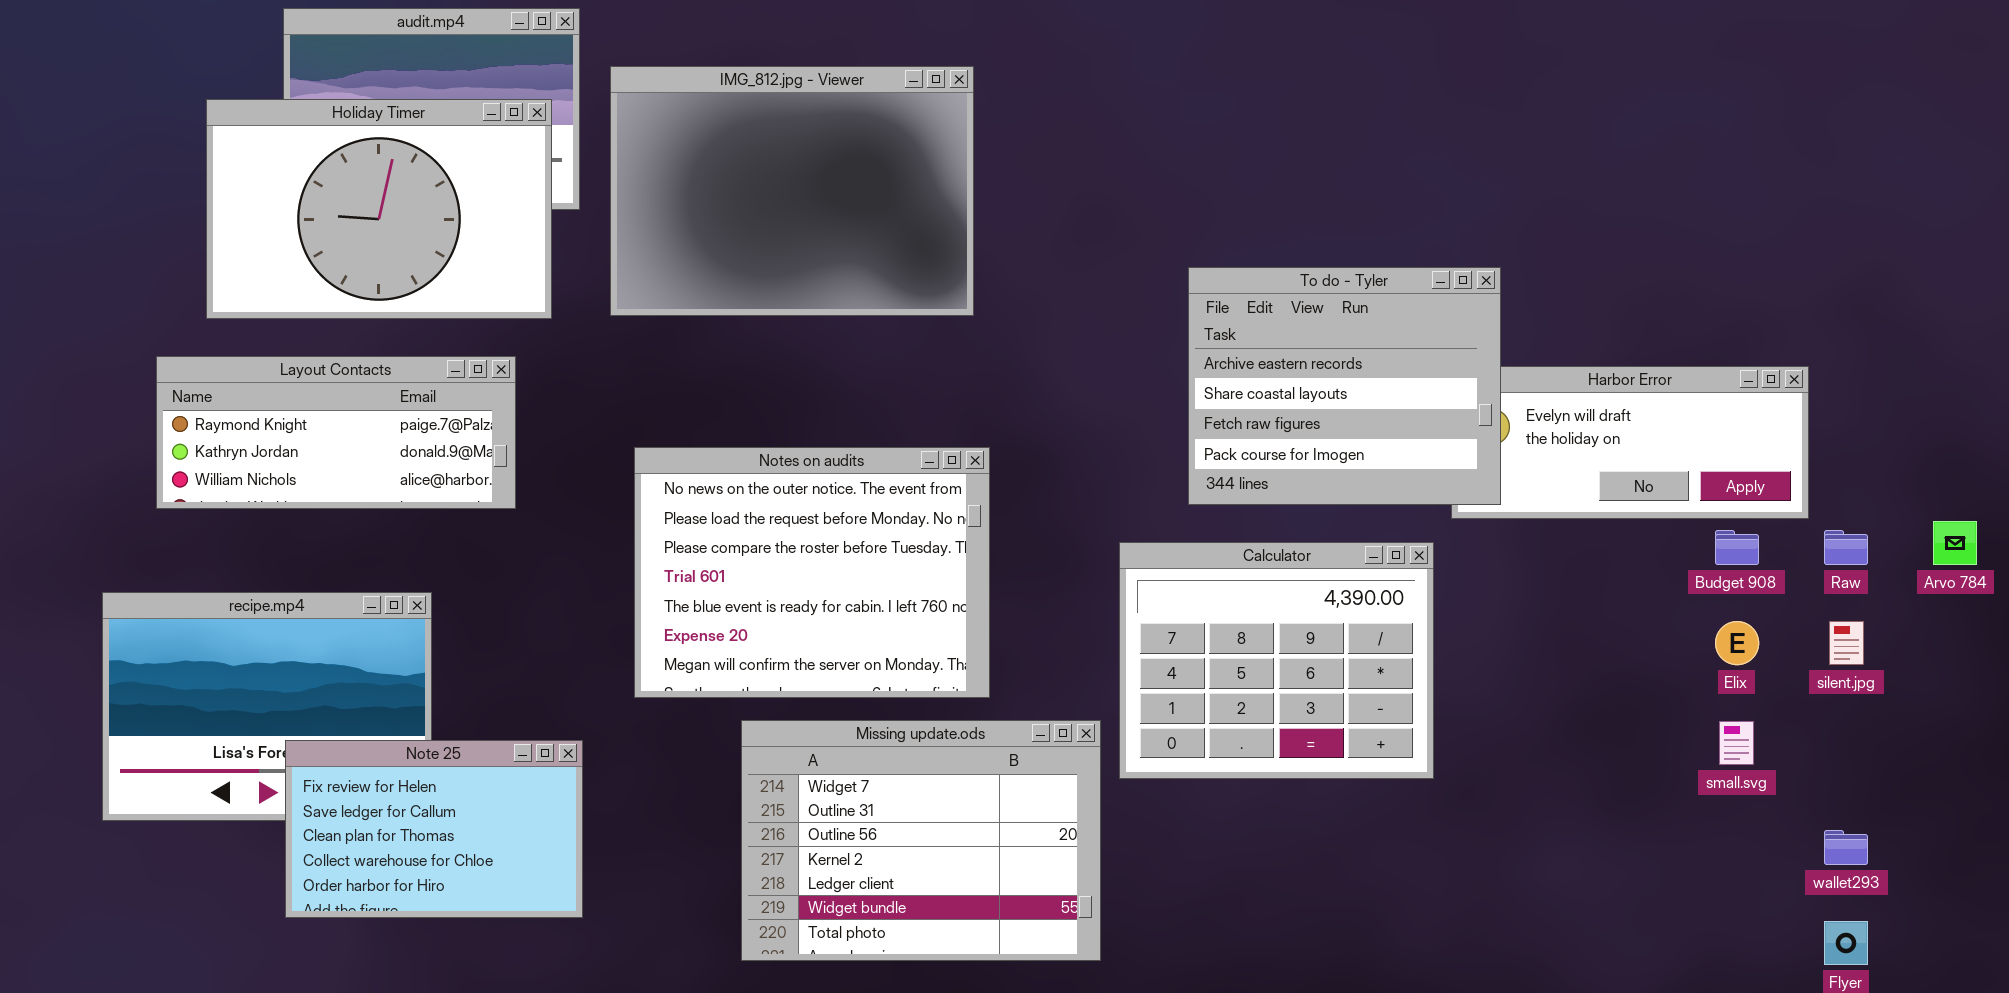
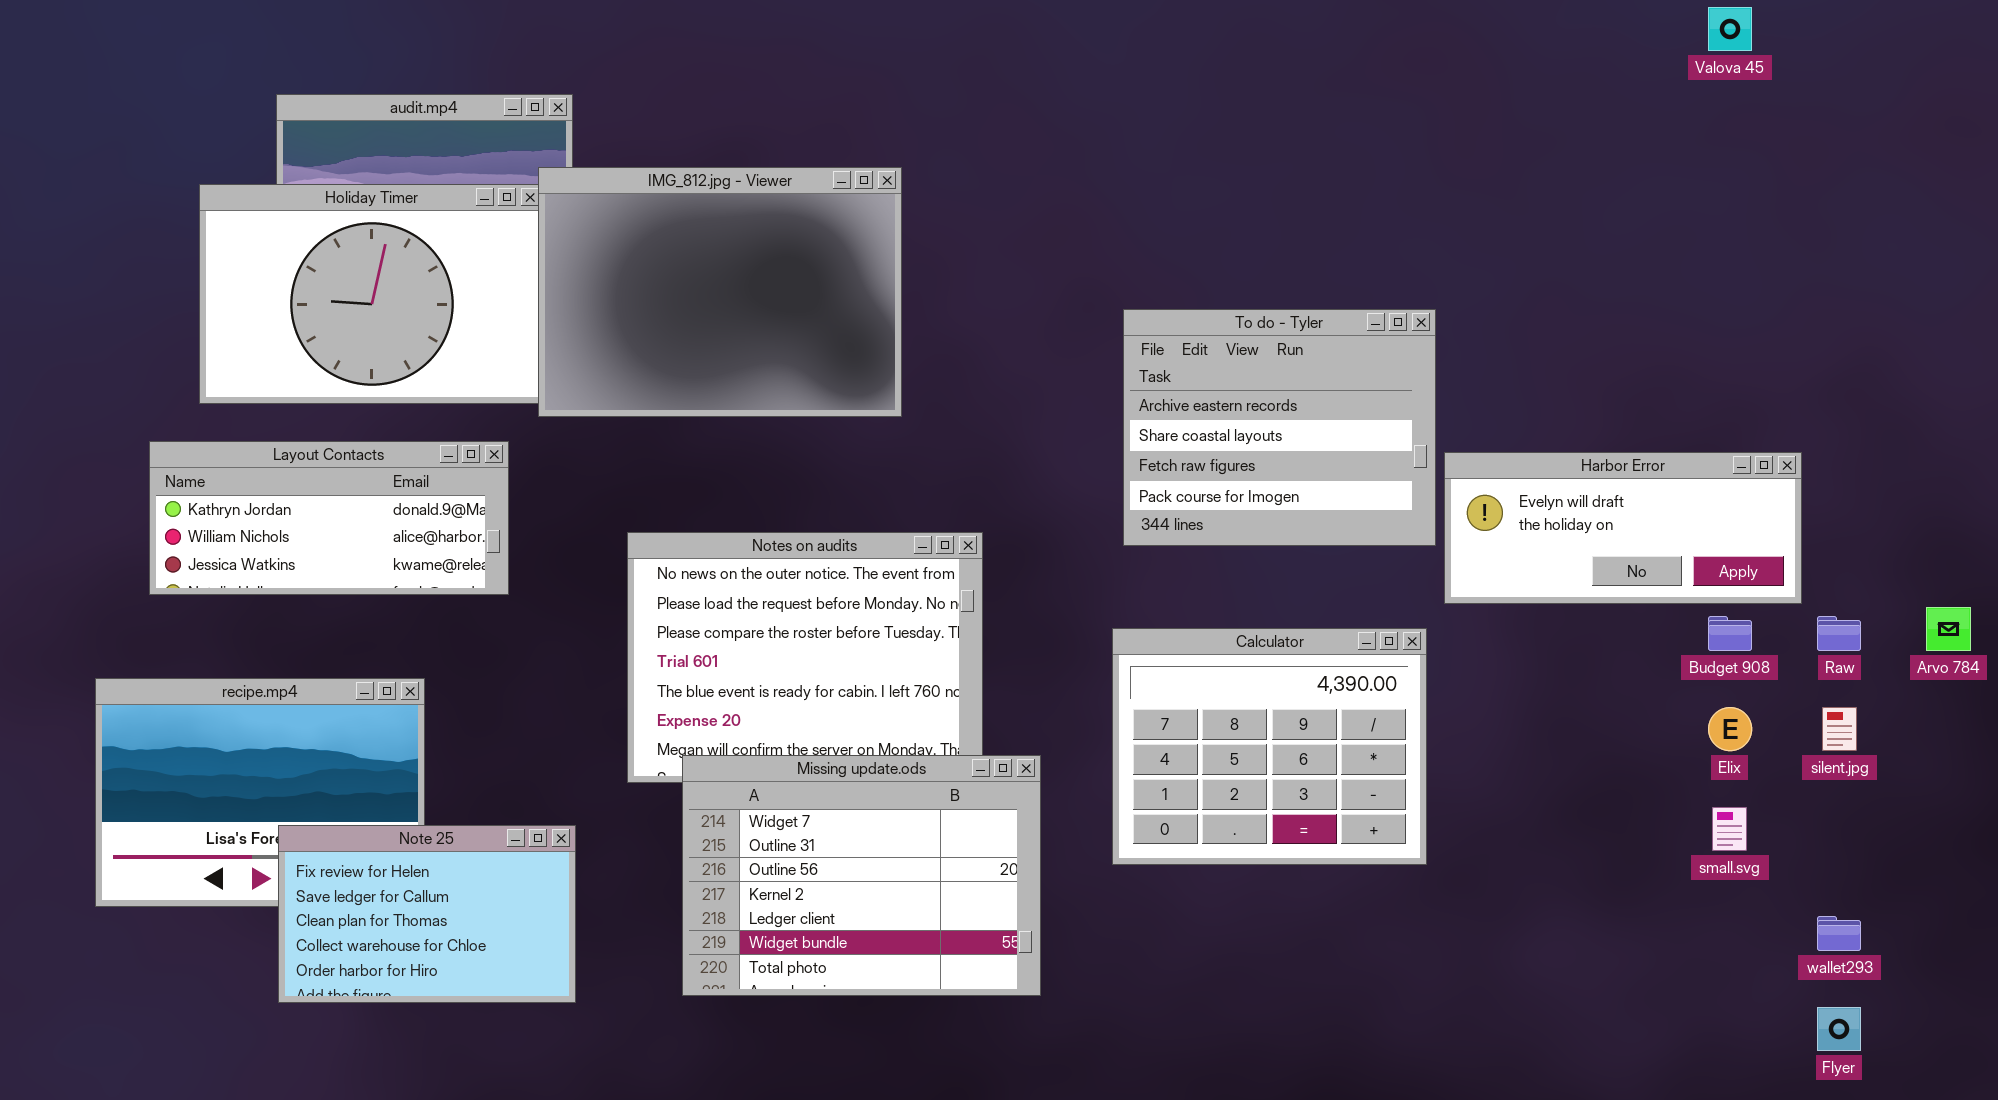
IMG_812.jpg - Viewer: [610,66,974,316] -> [538,167,902,417], moved
To do - Tyler: [1188,267,1501,505] -> [1123,309,1436,546], moved
Layout Contacts: [156,356,516,509] -> [149,441,509,595], scrolled down 1 row
Missing update.ods: [741,720,1101,961] -> [682,755,1041,996], moved

